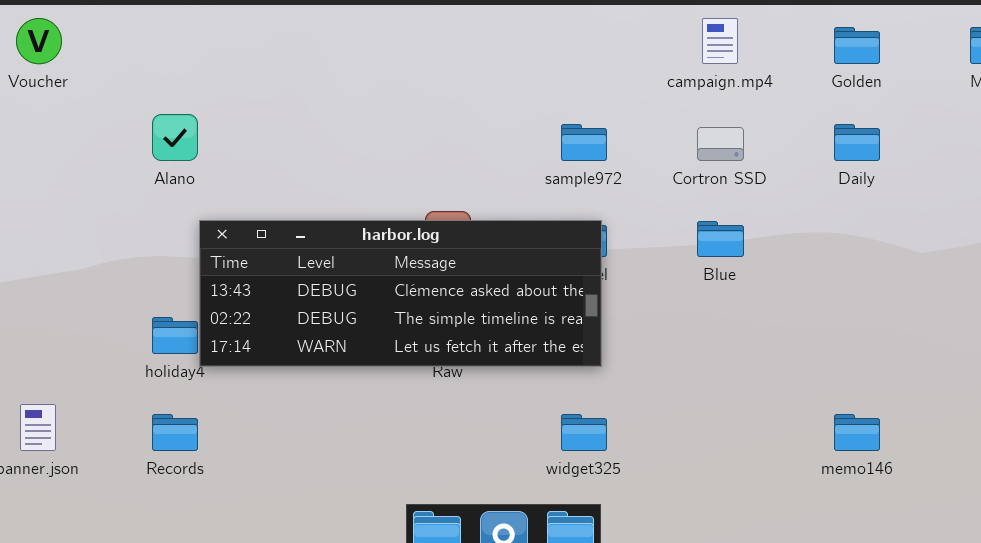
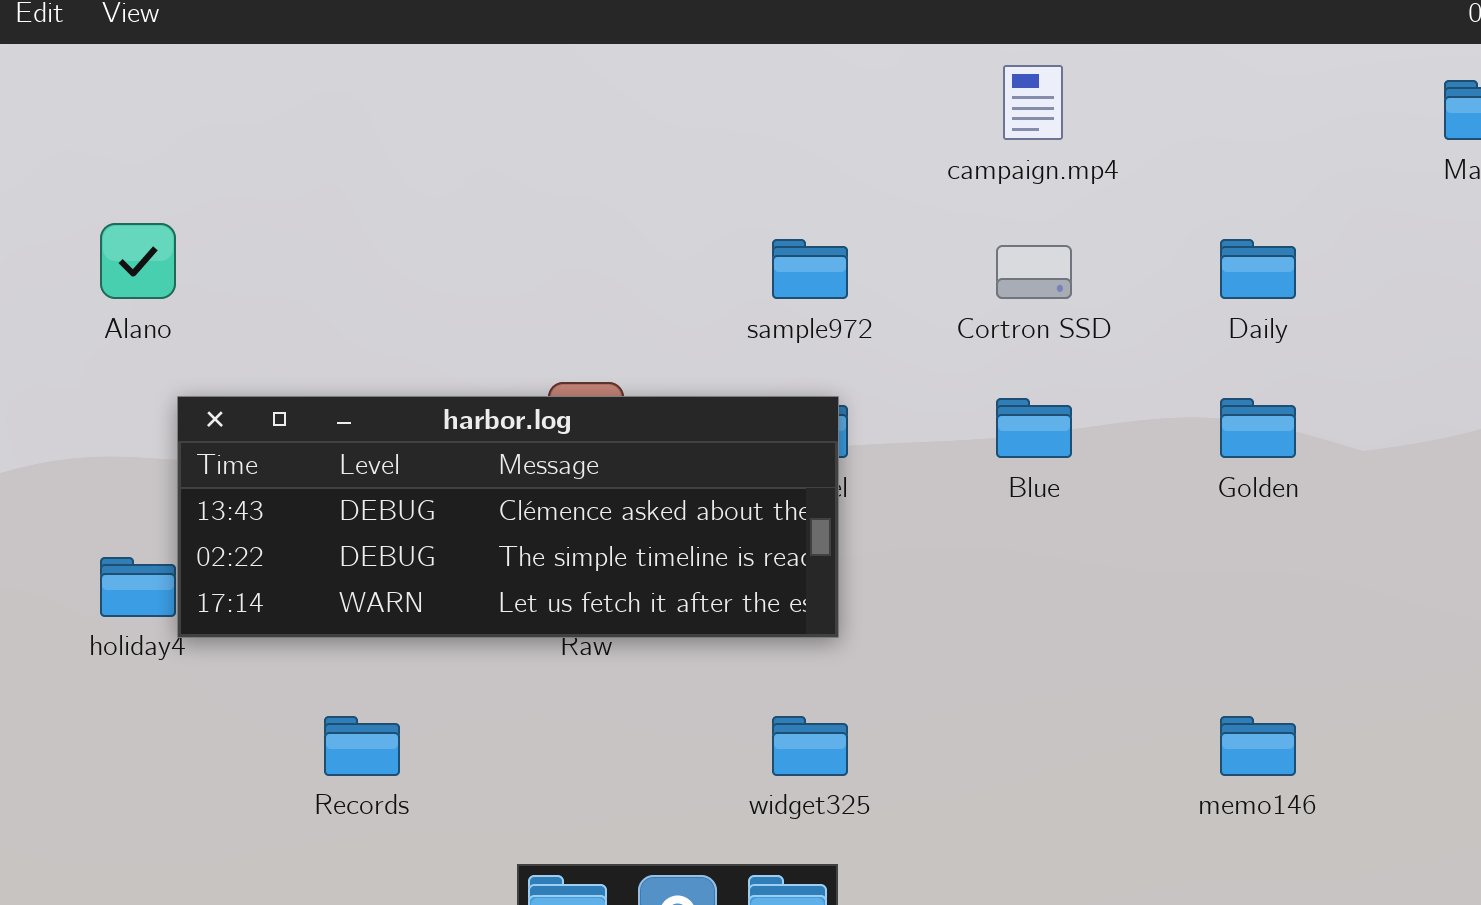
Golden: [834,27,880,64] -> [1220,398,1296,458], moved
Records: [152,414,198,451] -> [324,716,400,776], moved

